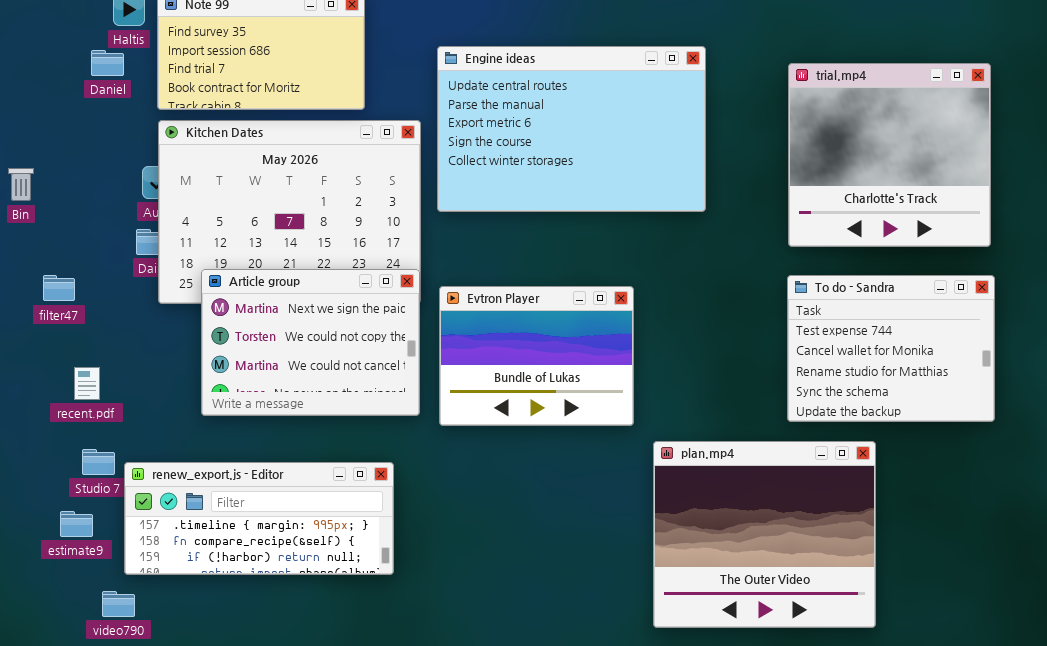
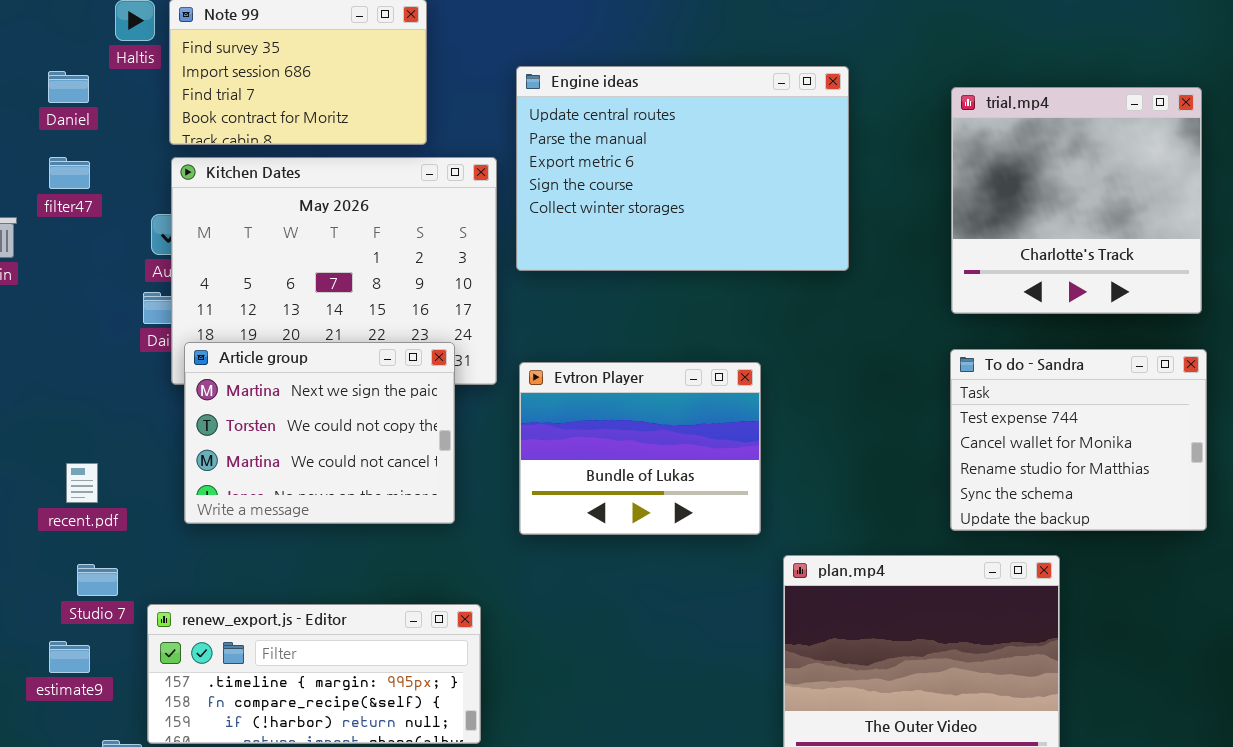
Daniel: [91,50,124,76] -> [48,71,89,103], moved
Article group: [201,269,420,416] -> [184,342,455,524], moved
filter47: [43,275,75,301] -> [49,157,90,189], moved
renew_export.js - Editor: [124,462,394,575] -> [147,604,481,744], moved

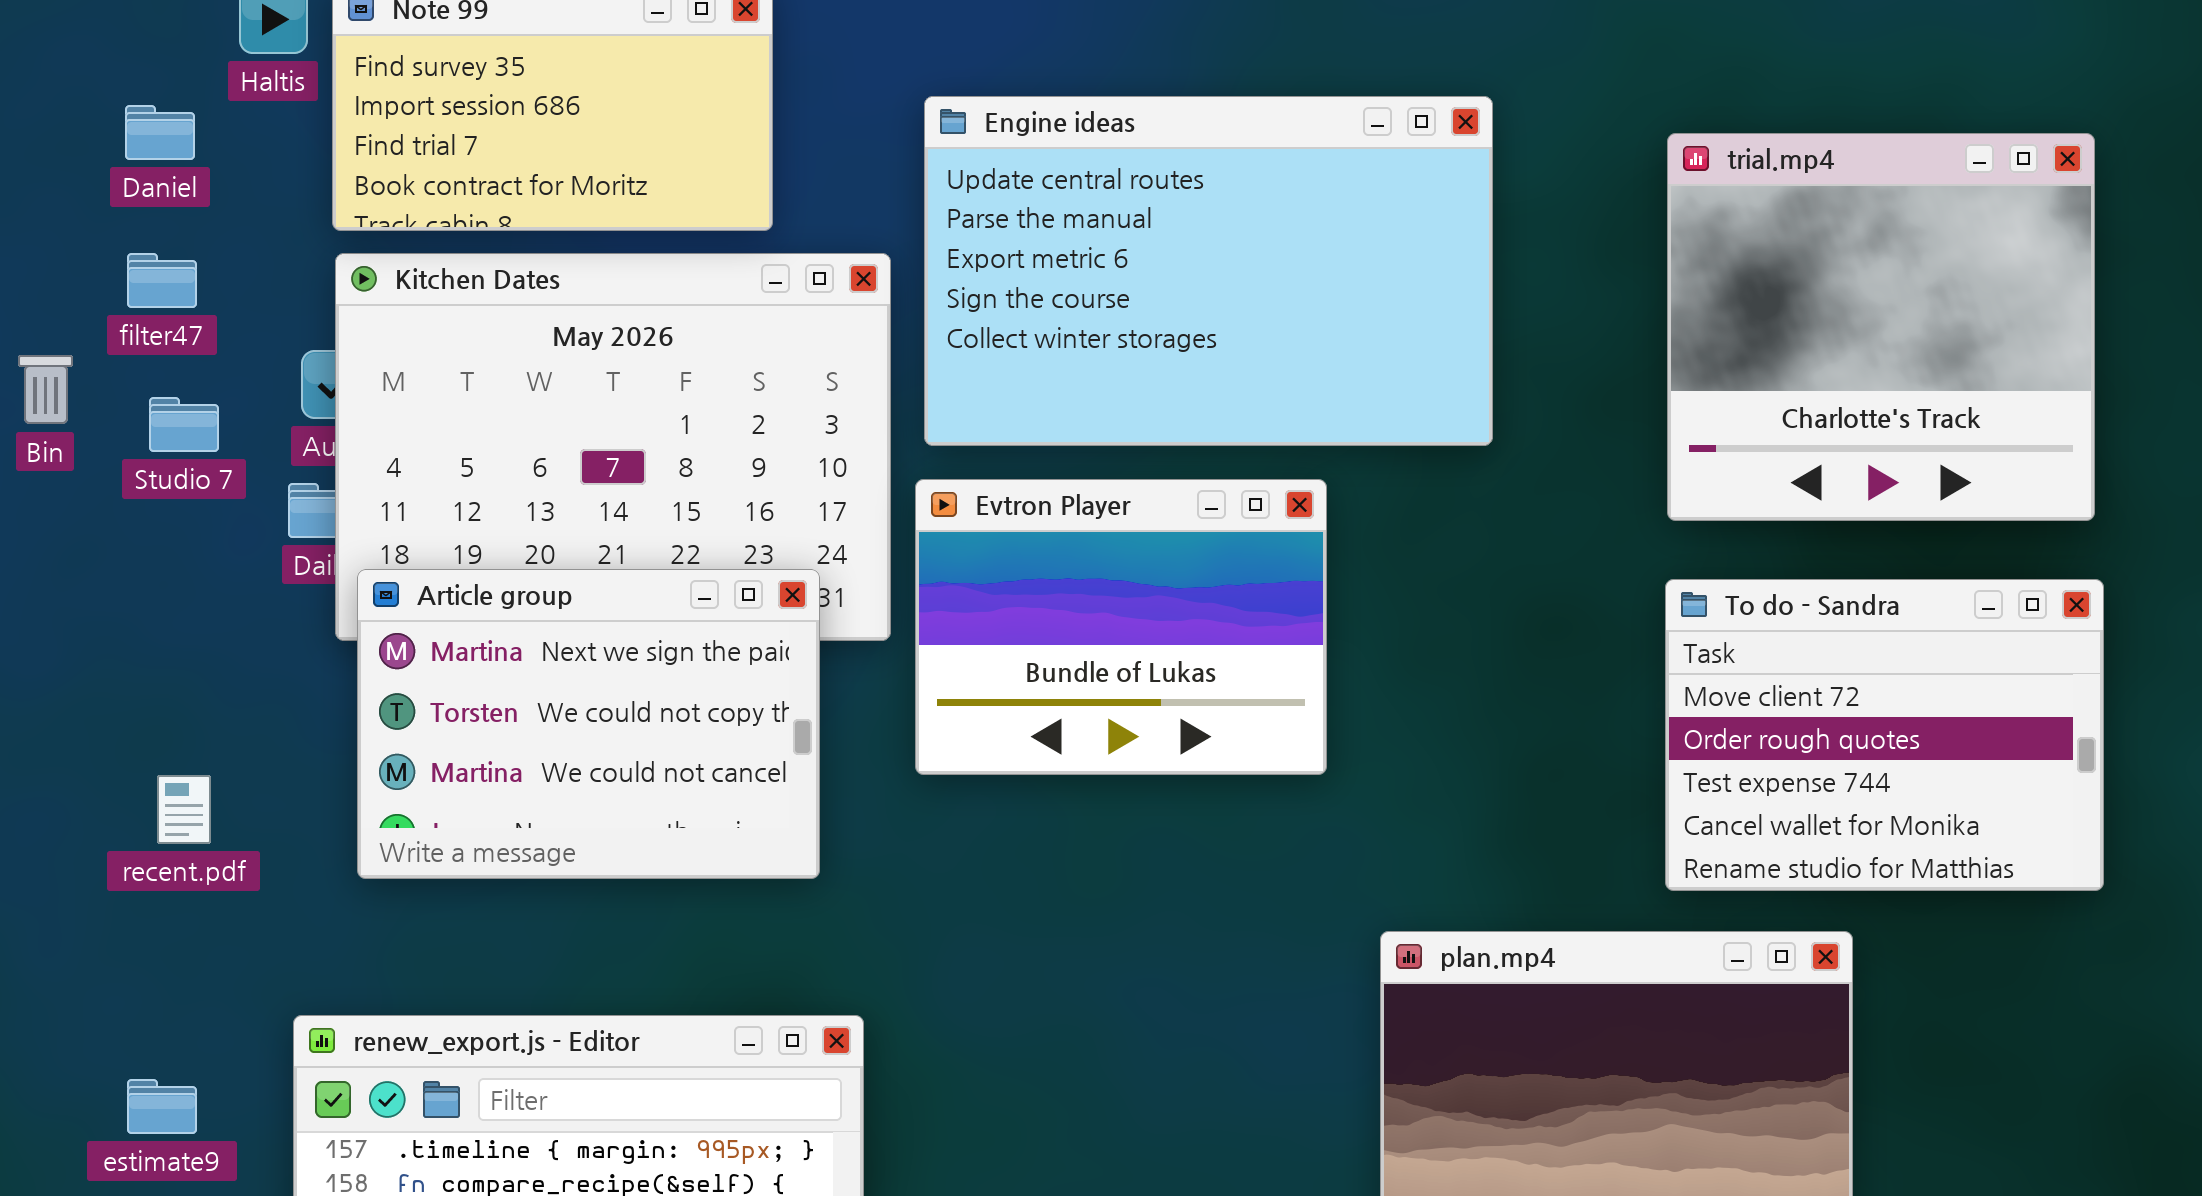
To do - Sandra: [950,349,1207,531] -> [1665,579,2104,891], scrolled up 2 rows
Evtron Player: [519,362,761,535] -> [915,479,1327,775], moved
Studio 7: [77,564,118,596] -> [149,397,219,452], moved

